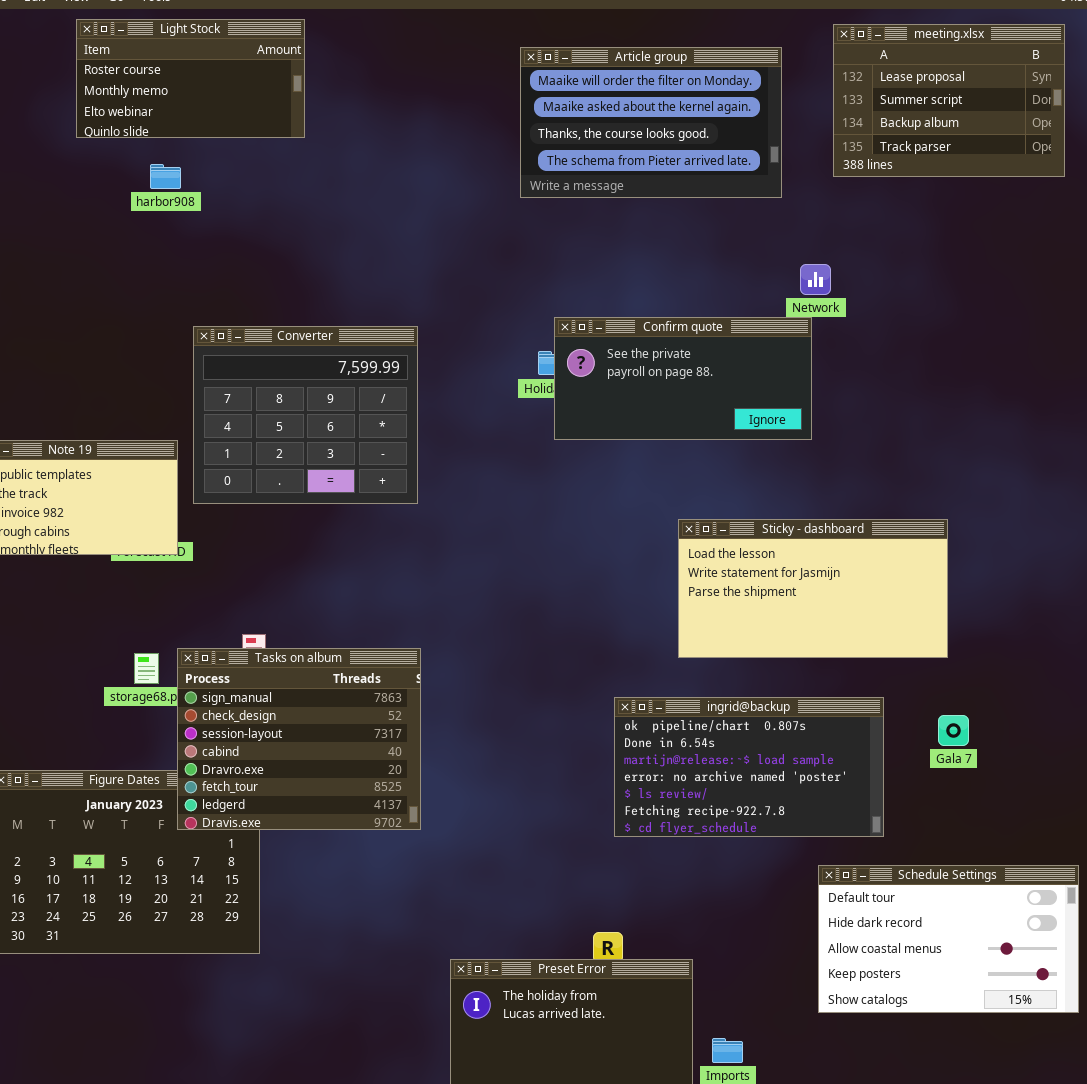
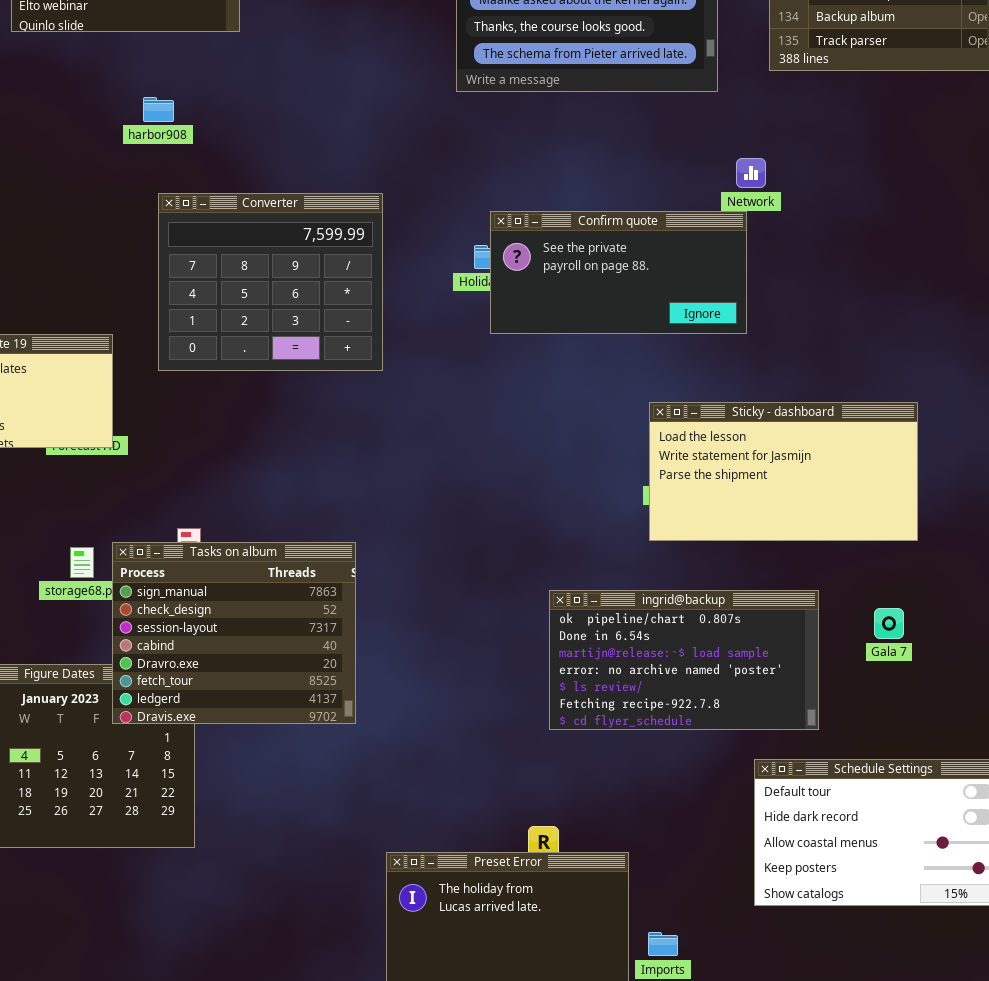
harbor908: [150,164,181,189] -> [143,97,174,122], moved
Converter: [193,326,418,504] -> [158,193,383,371], moved
Sticky - dashboard: [678,519,948,658] -> [649,402,918,541], moved

